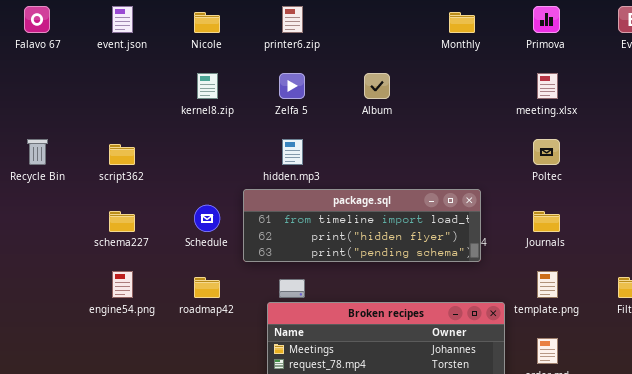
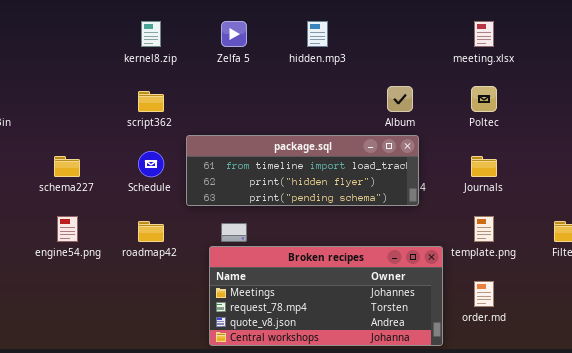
Album: [364,73,390,99] -> [387,86,413,112], moved
hidden.mp3: [282,139,303,165] -> [307,21,328,47], moved
script362: [109,144,135,165] -> [138,91,164,112], moved

